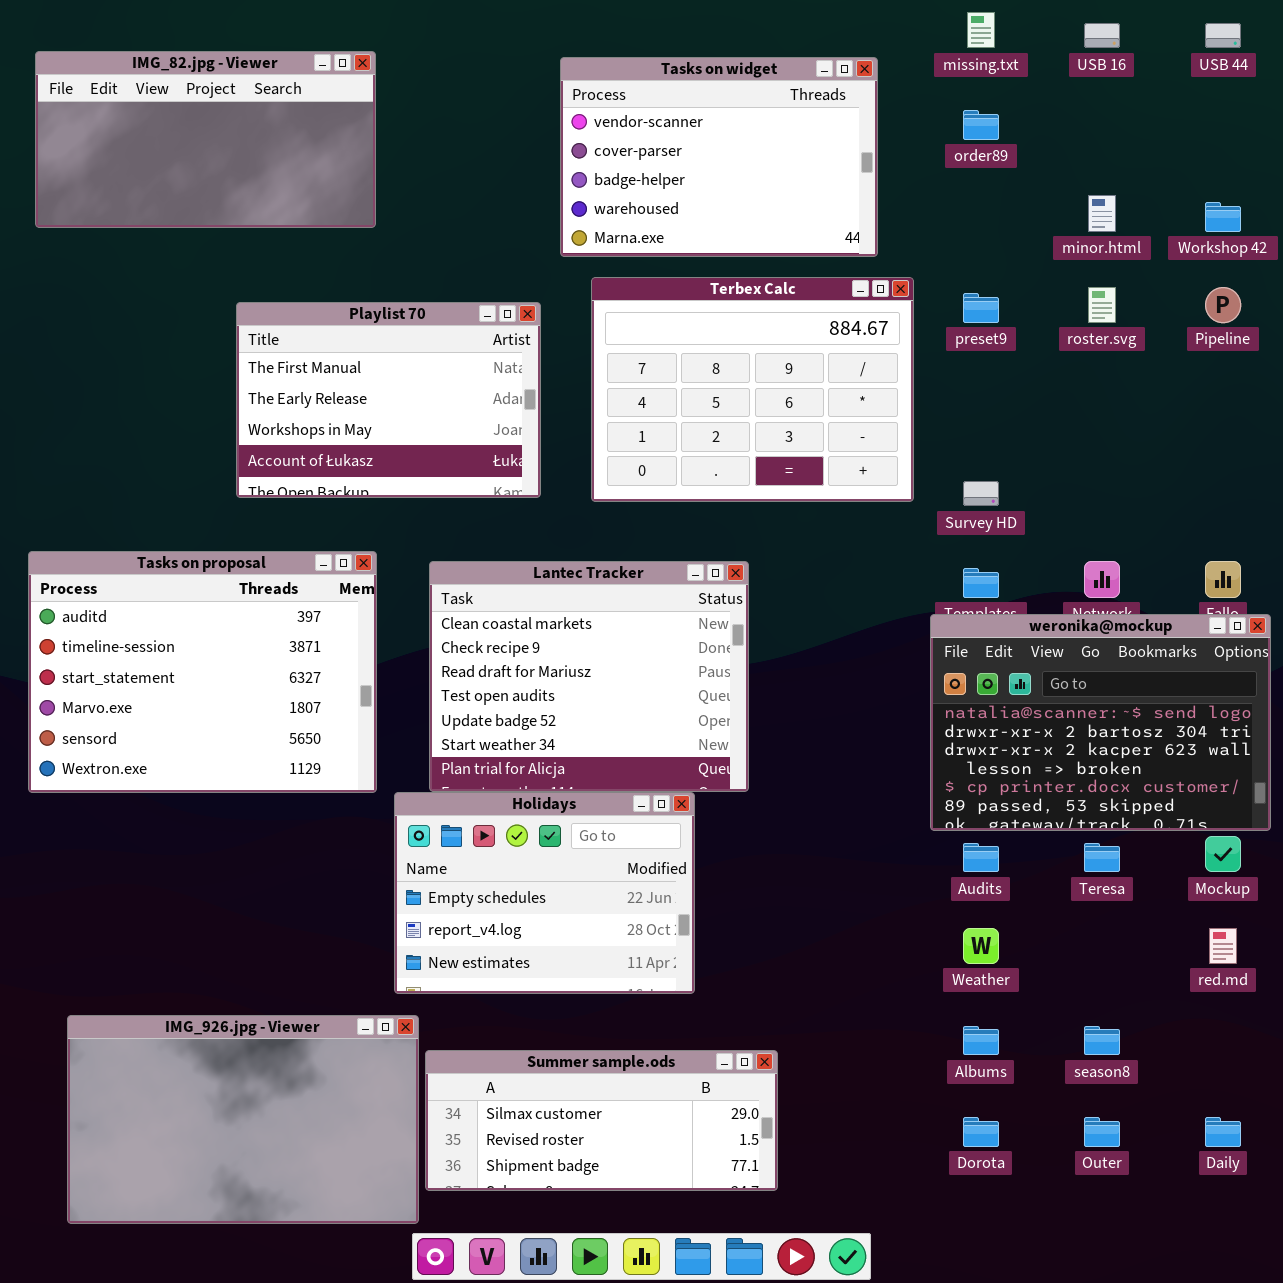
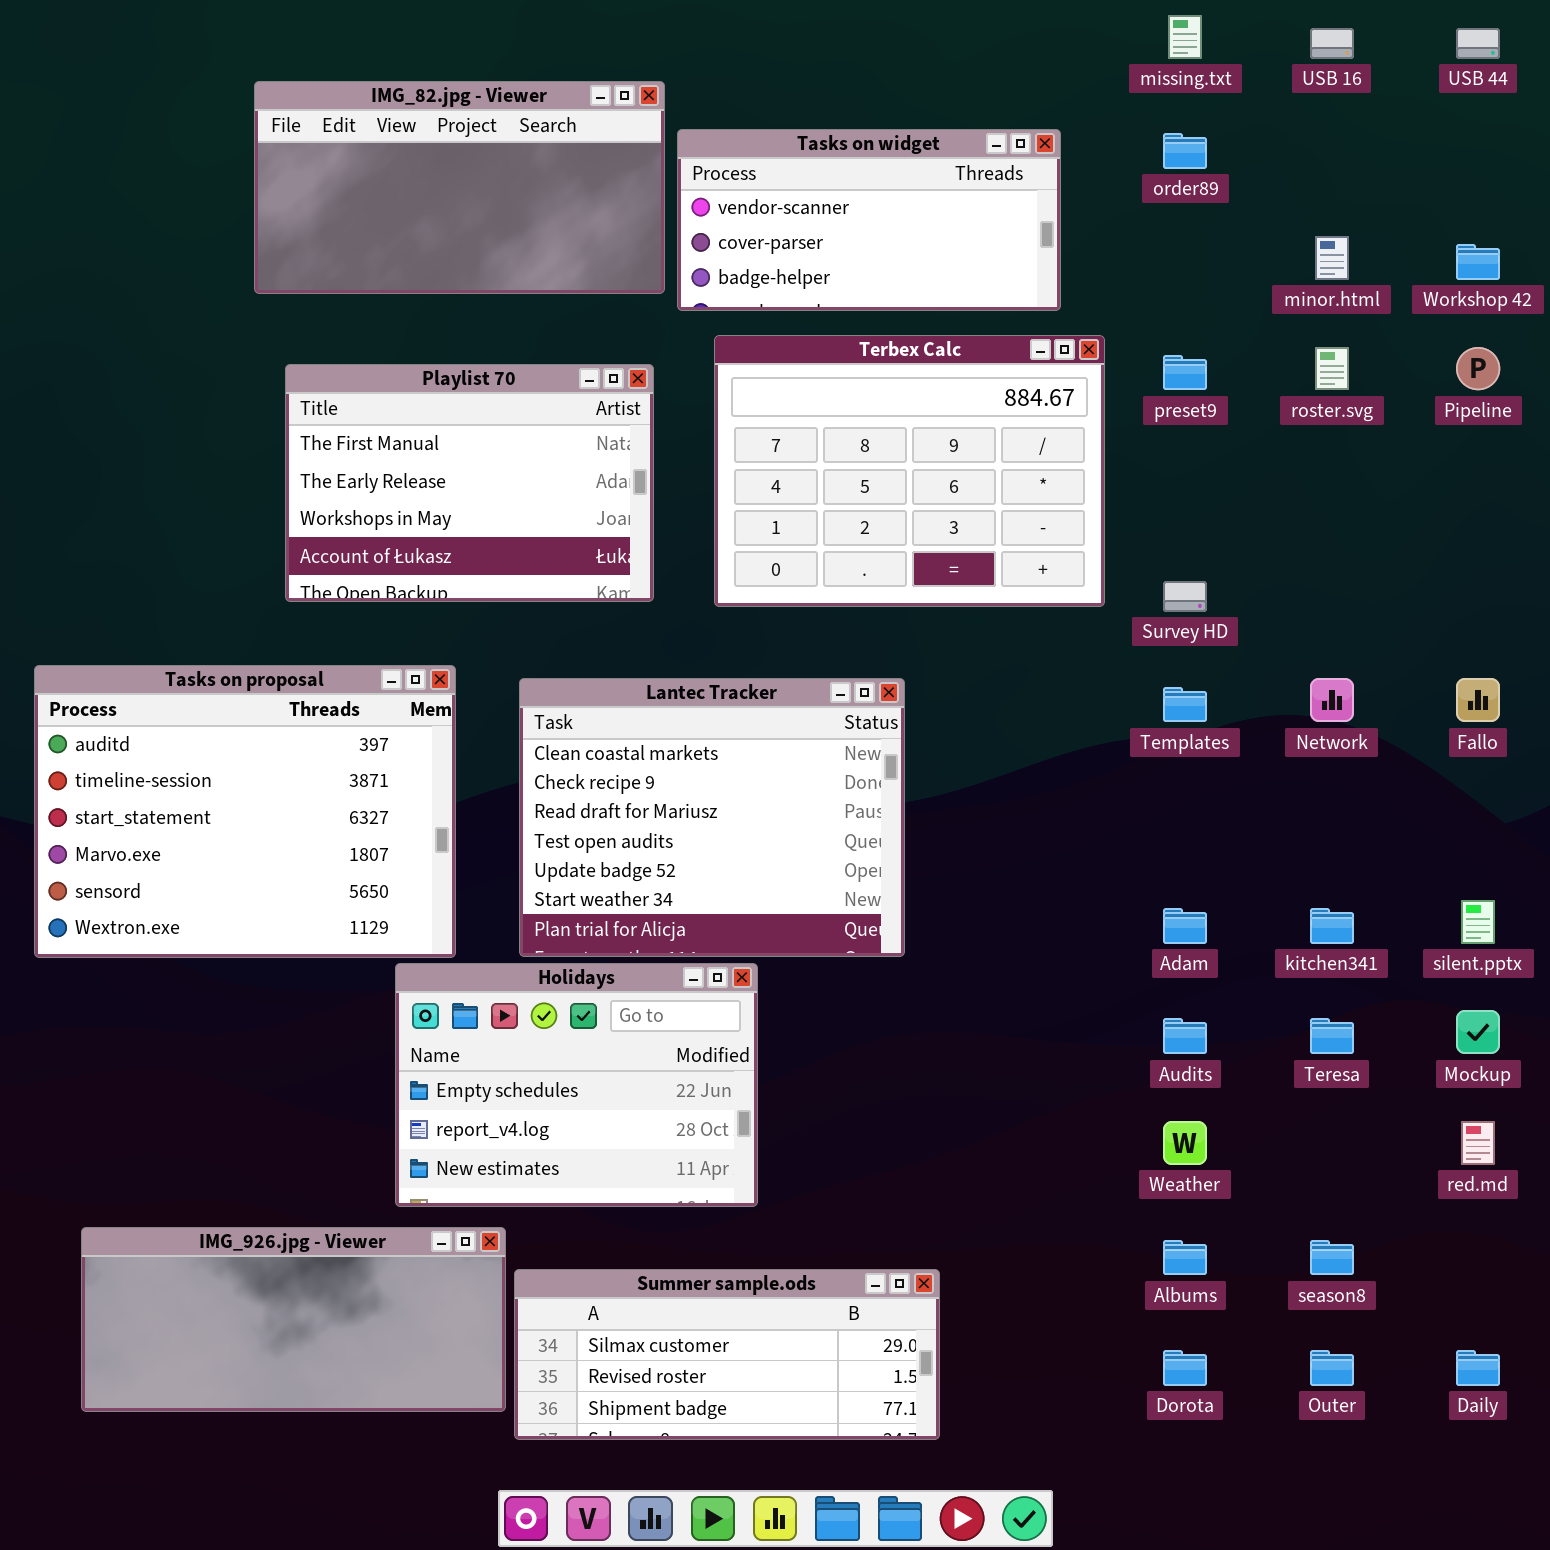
IMG_82.jpg - Viewer: [35,51,376,228] -> [254,81,665,294], moved
Tasks on widget: [560,57,878,257] -> [677,129,1061,311], resized
weronika@mockup: [930,614,1271,831] -> none, closed
Holidays: [394,792,695,994] -> [395,963,758,1207], moved
IMG_926.jpg - Viewer: [67,1015,419,1224] -> [81,1227,506,1412], resized

